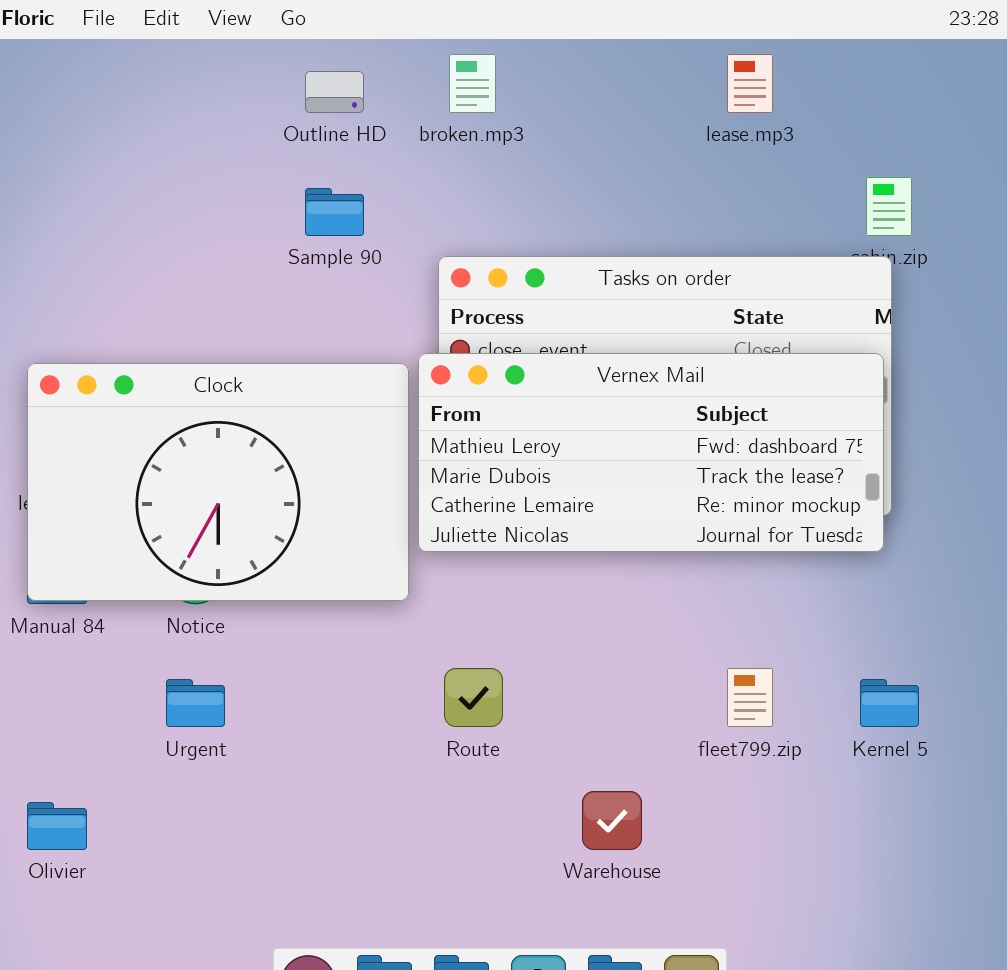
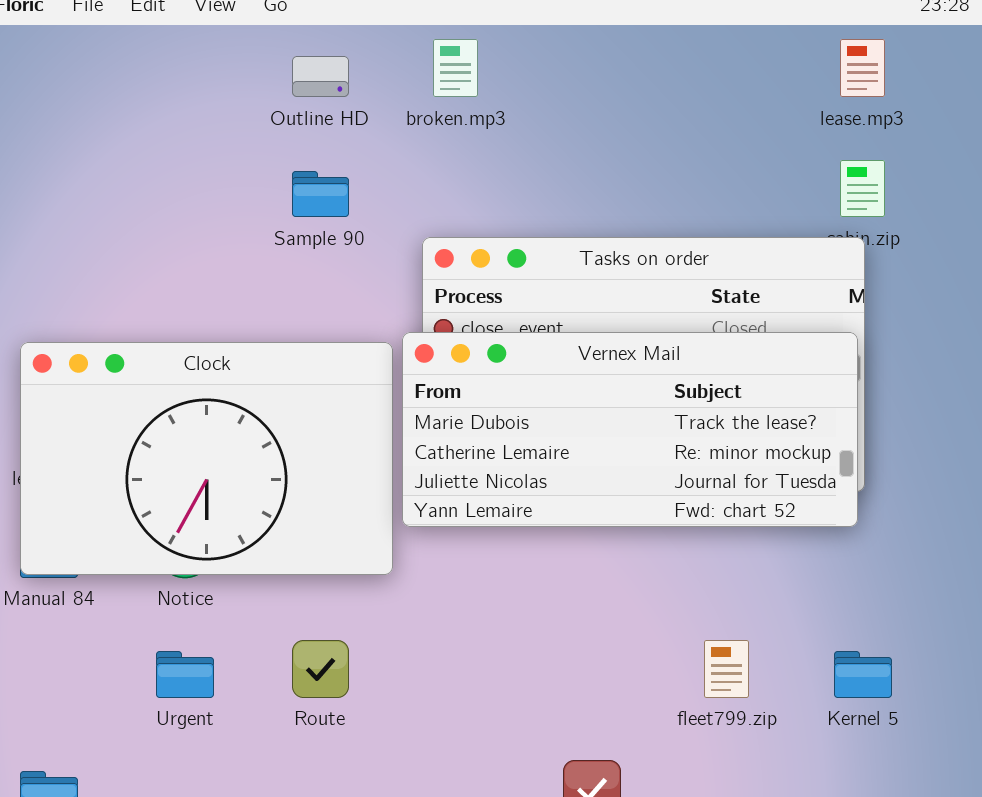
lease.mp3: [727,54,773,113] -> [840,39,885,97], moved
Vernex Mail: [418,353,884,552] -> [402,332,858,527], scrolled down 1 row
Route: [444,668,503,727] -> [292,640,349,698], moved

